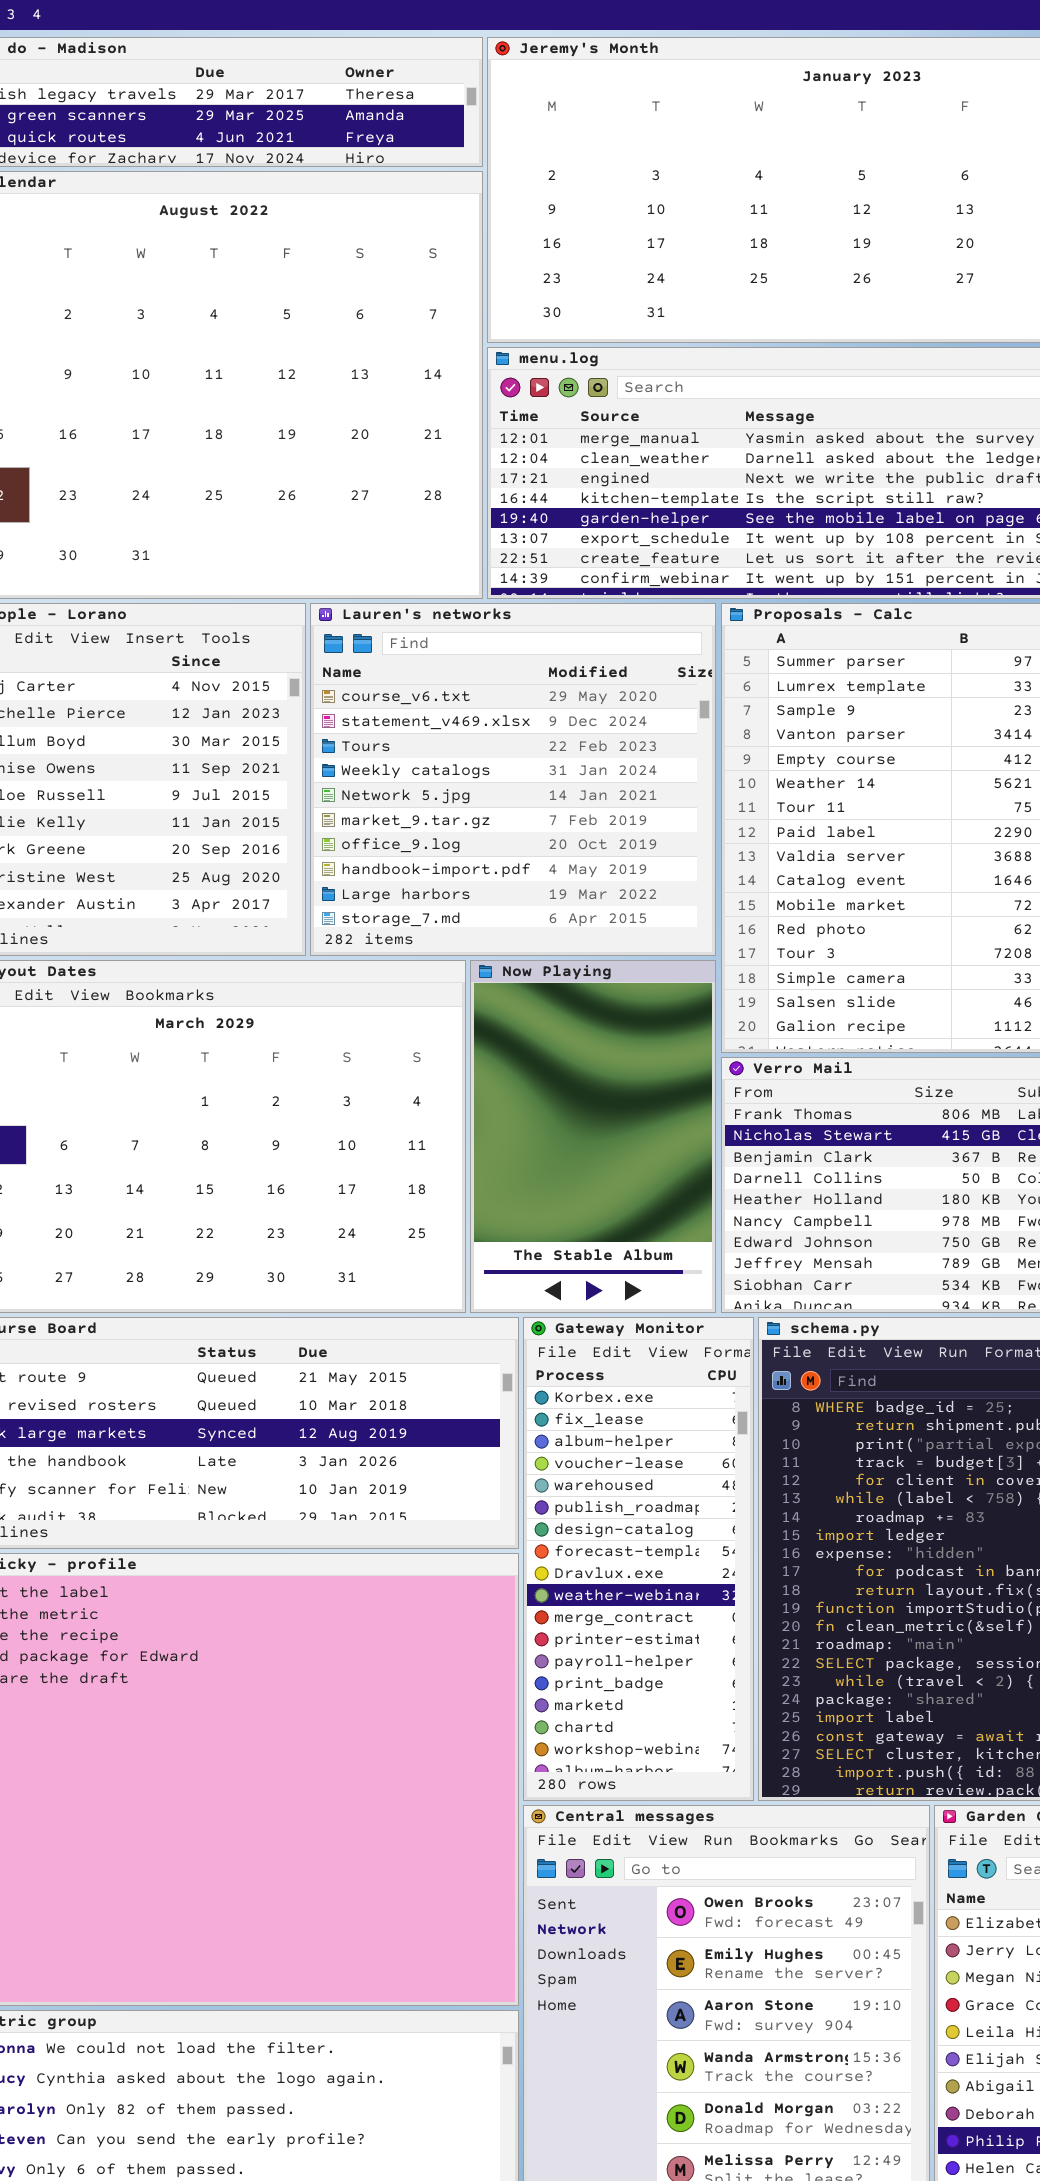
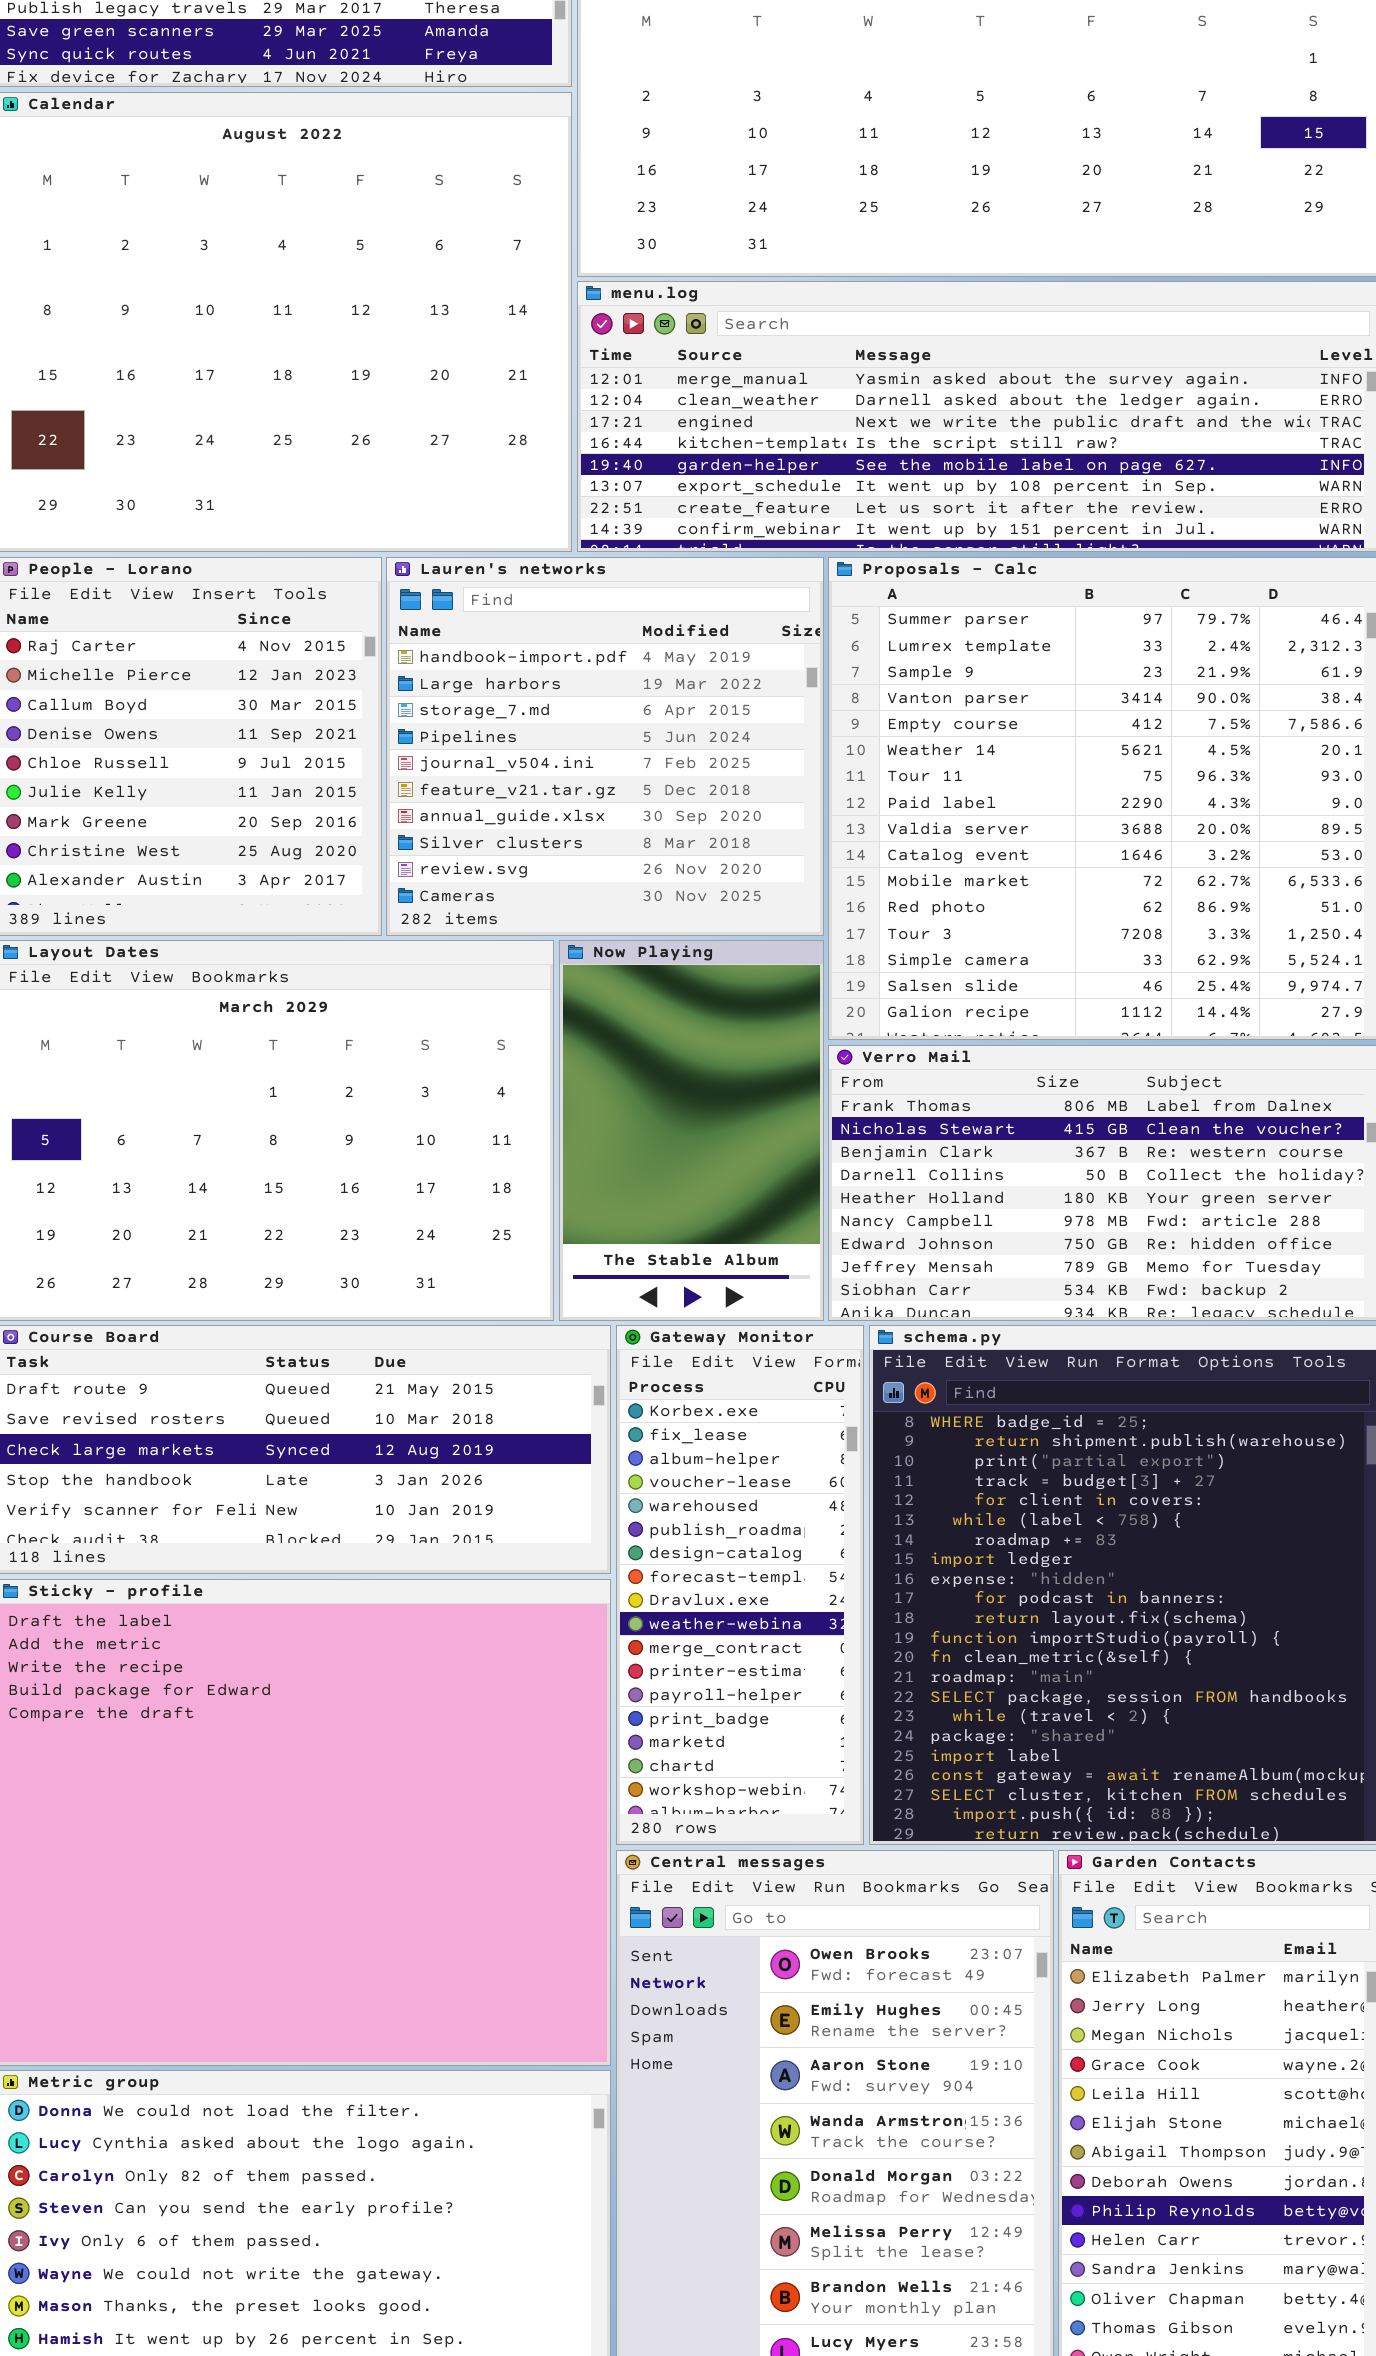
Lauren's networks: [310,603,716,956] -> [386,557,824,936], scrolled down 7 rows

